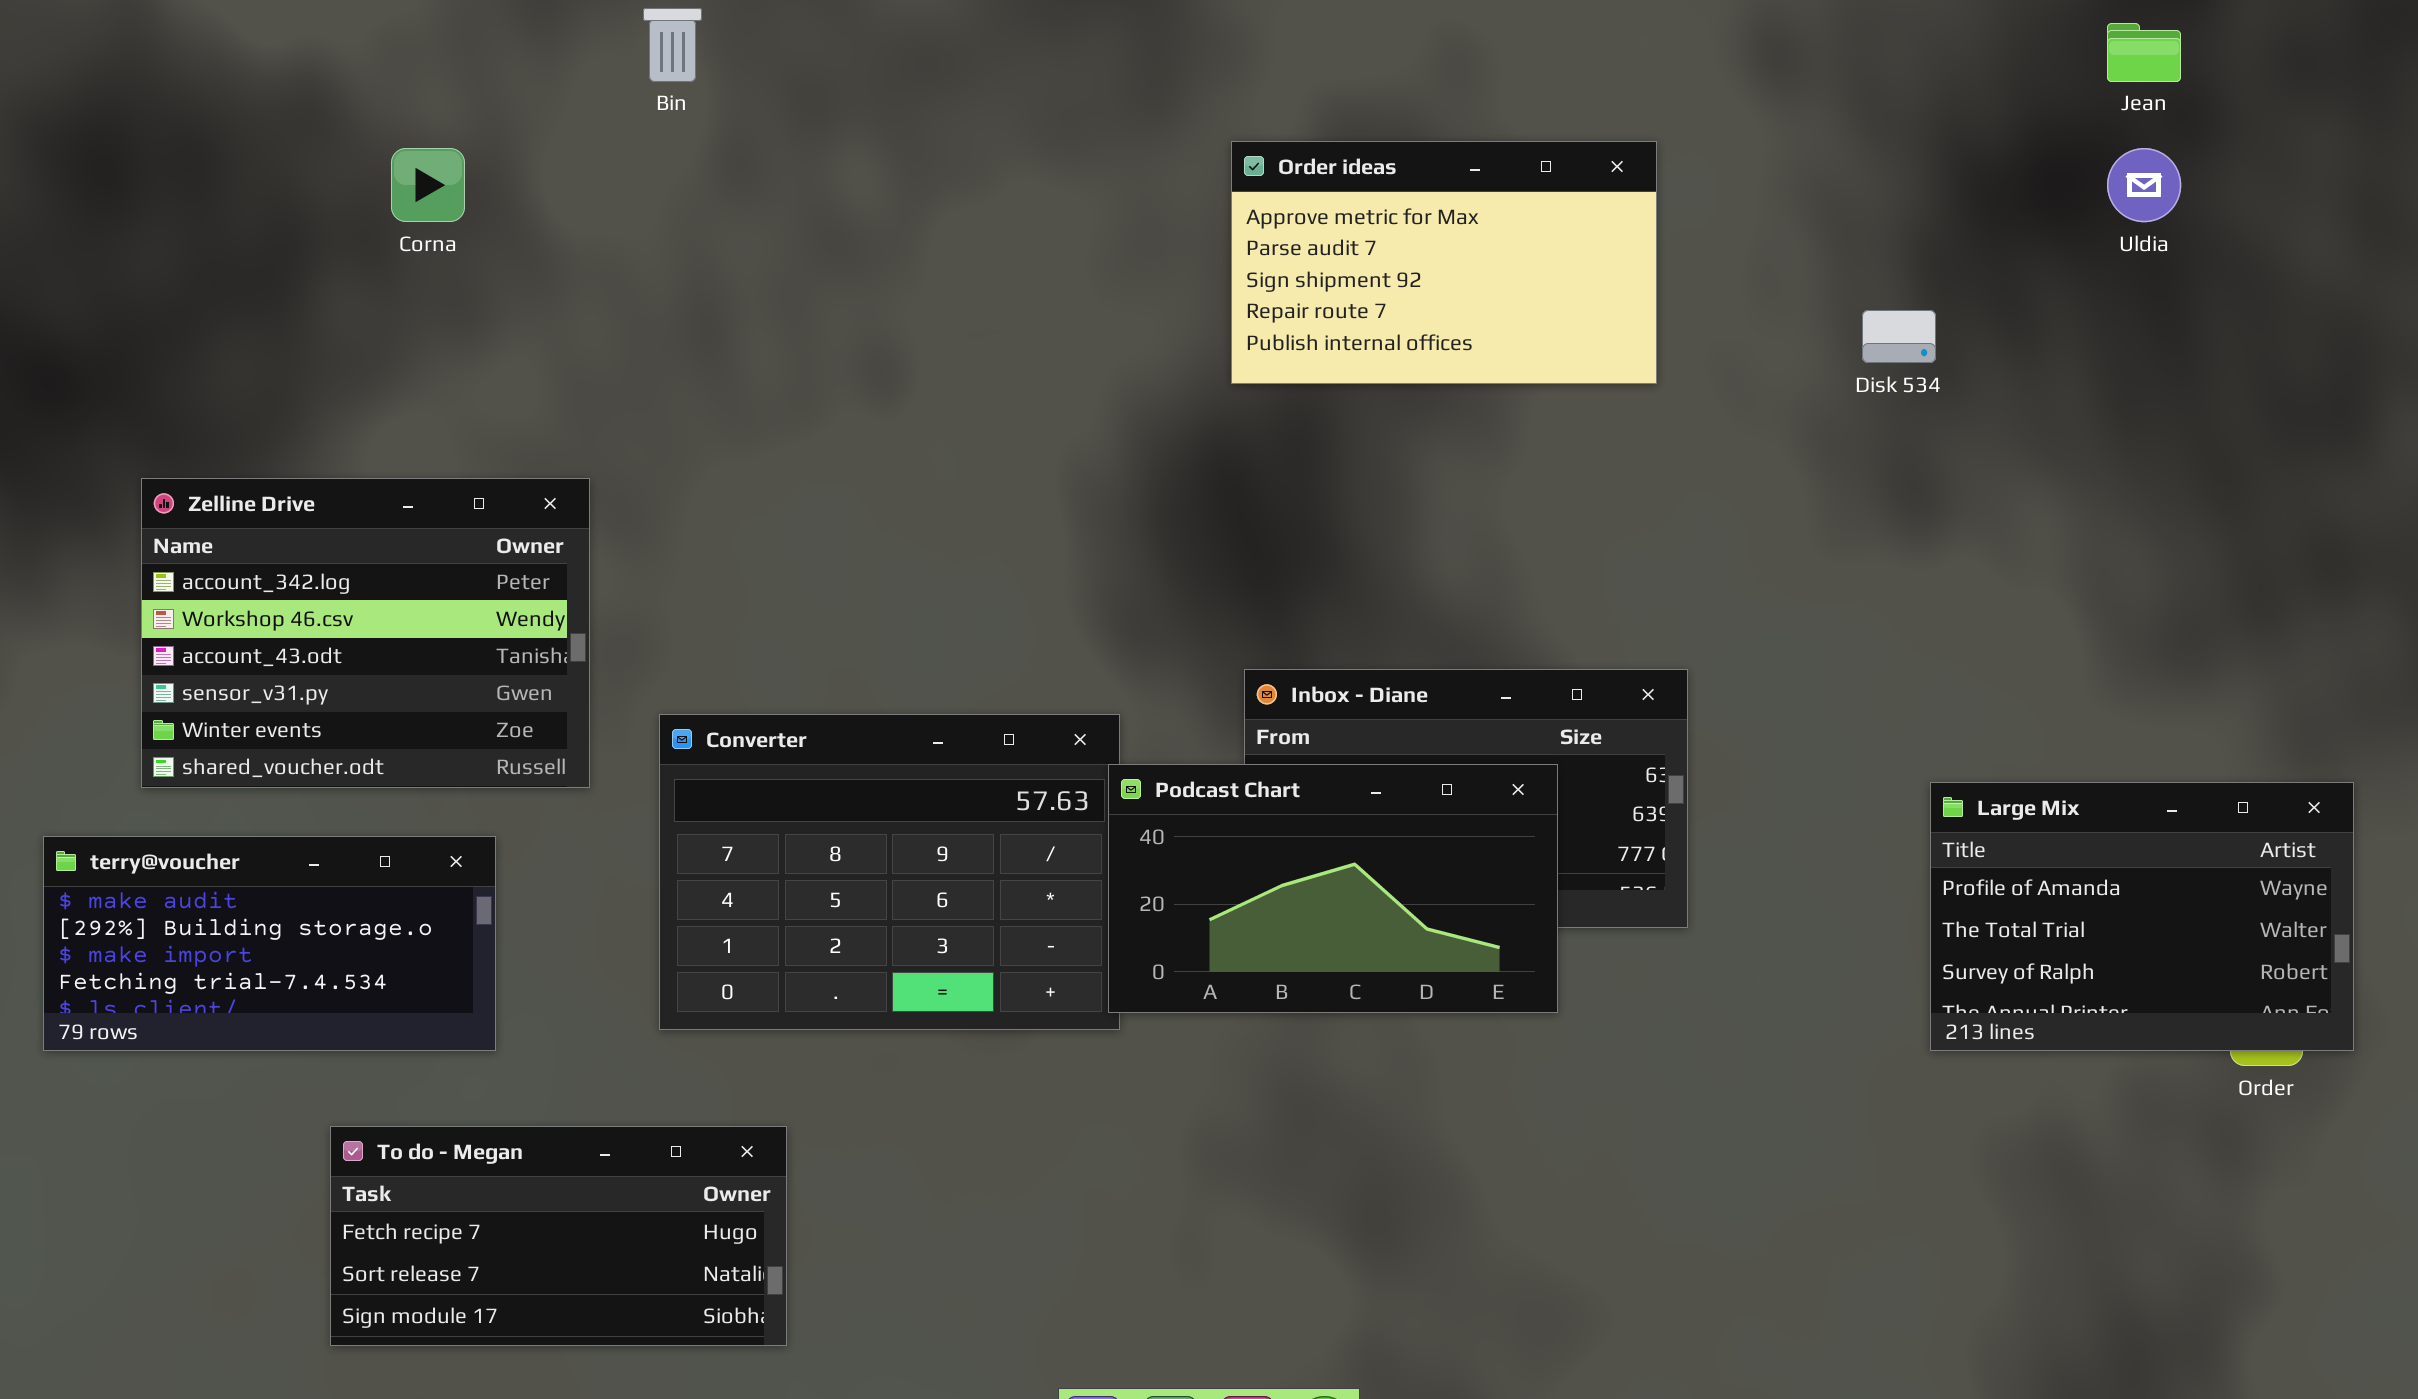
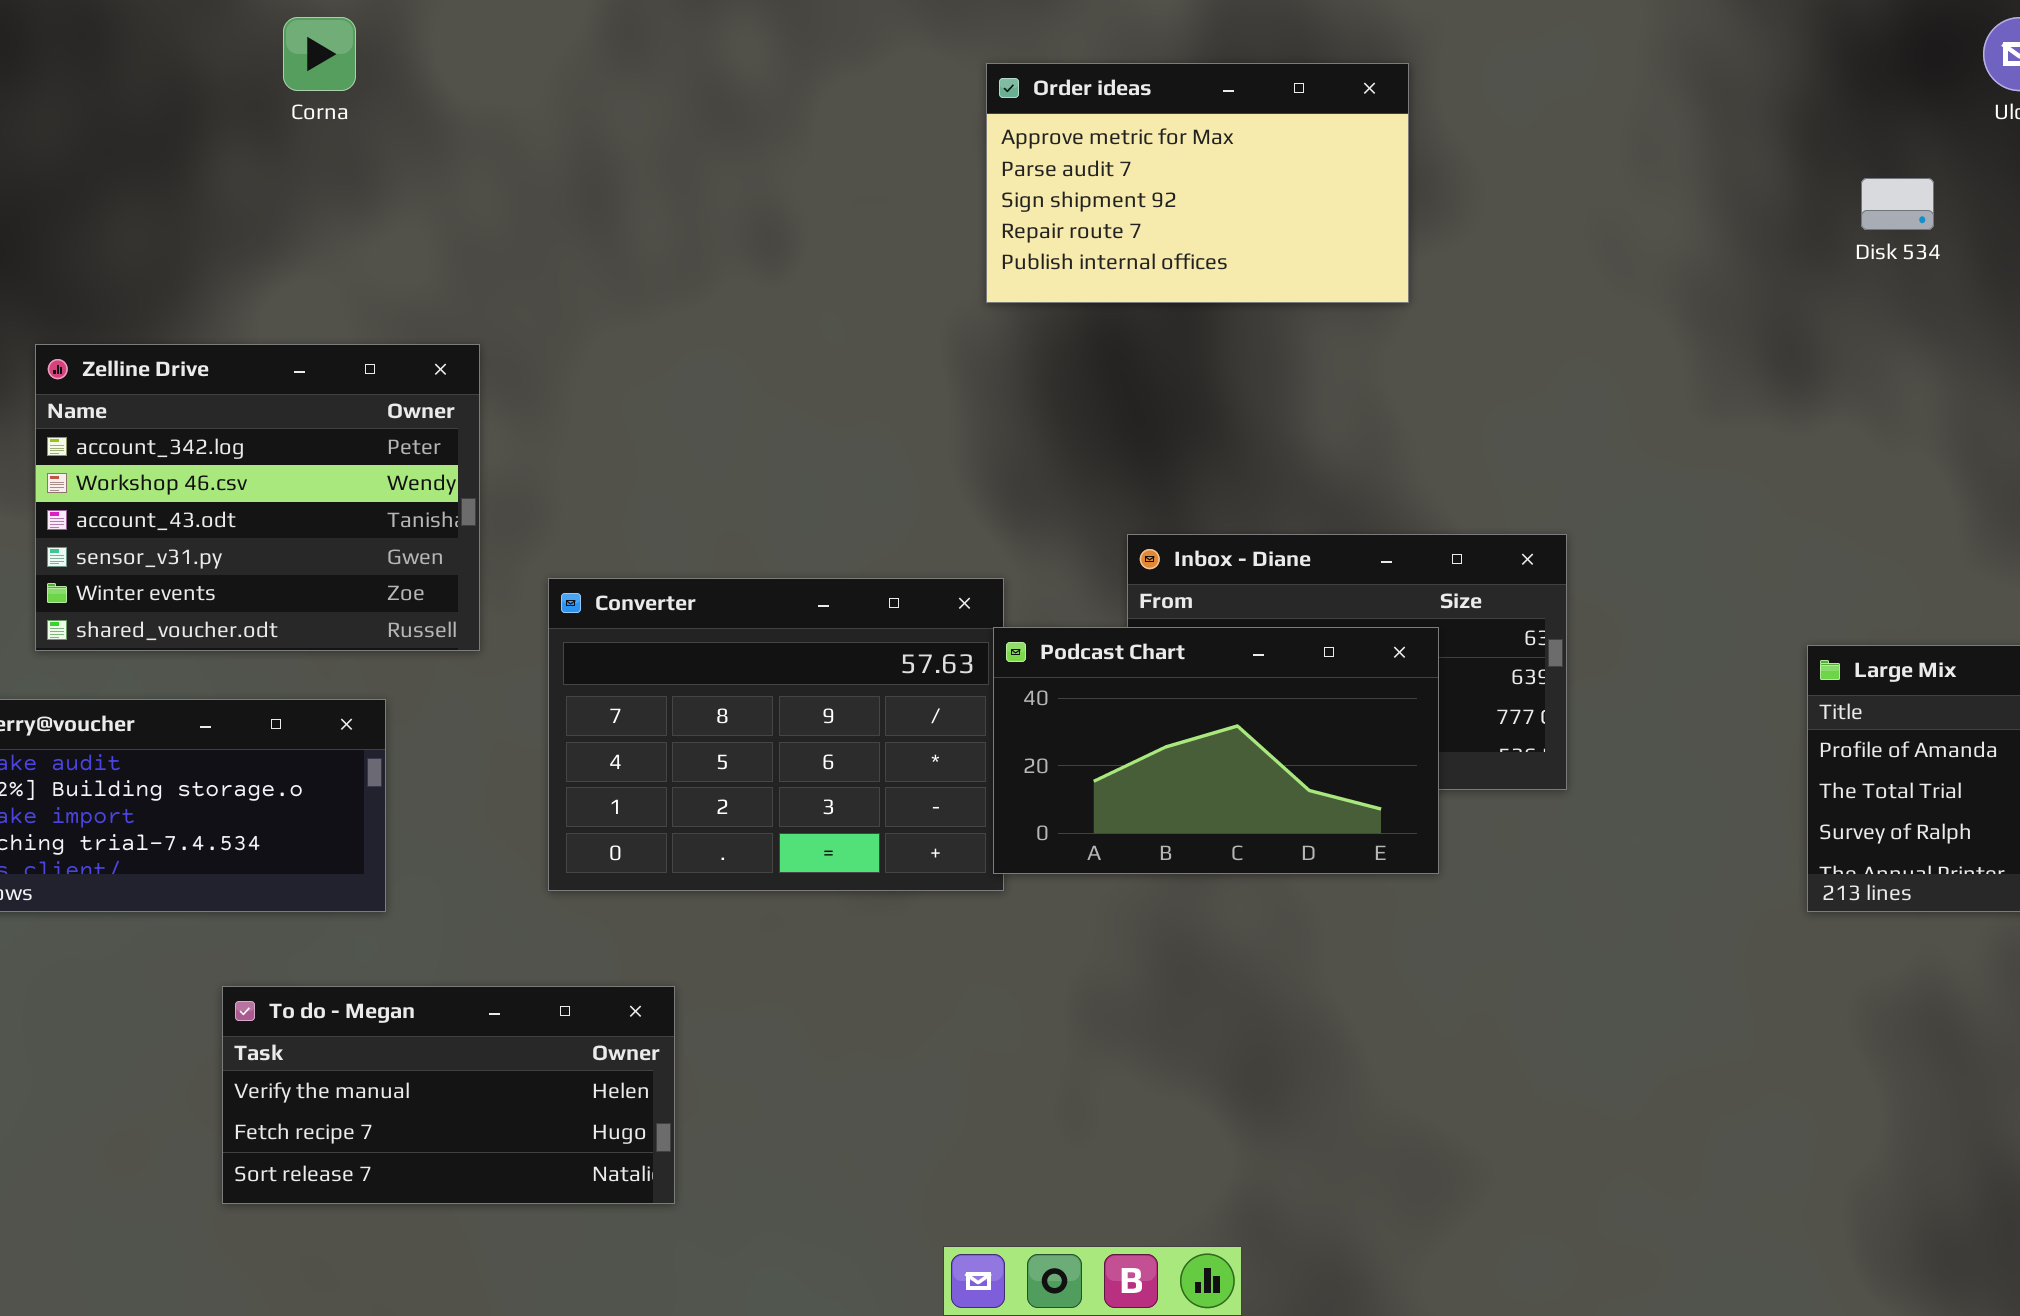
Order ideas: [1231,141,1657,384] -> [986,63,1409,303], moved
Disk 534: [1862,310,1936,363] -> [1861,178,1934,230], moved
To do - Megan: [330,1126,787,1346] -> [222,986,675,1204], scrolled up 1 row

